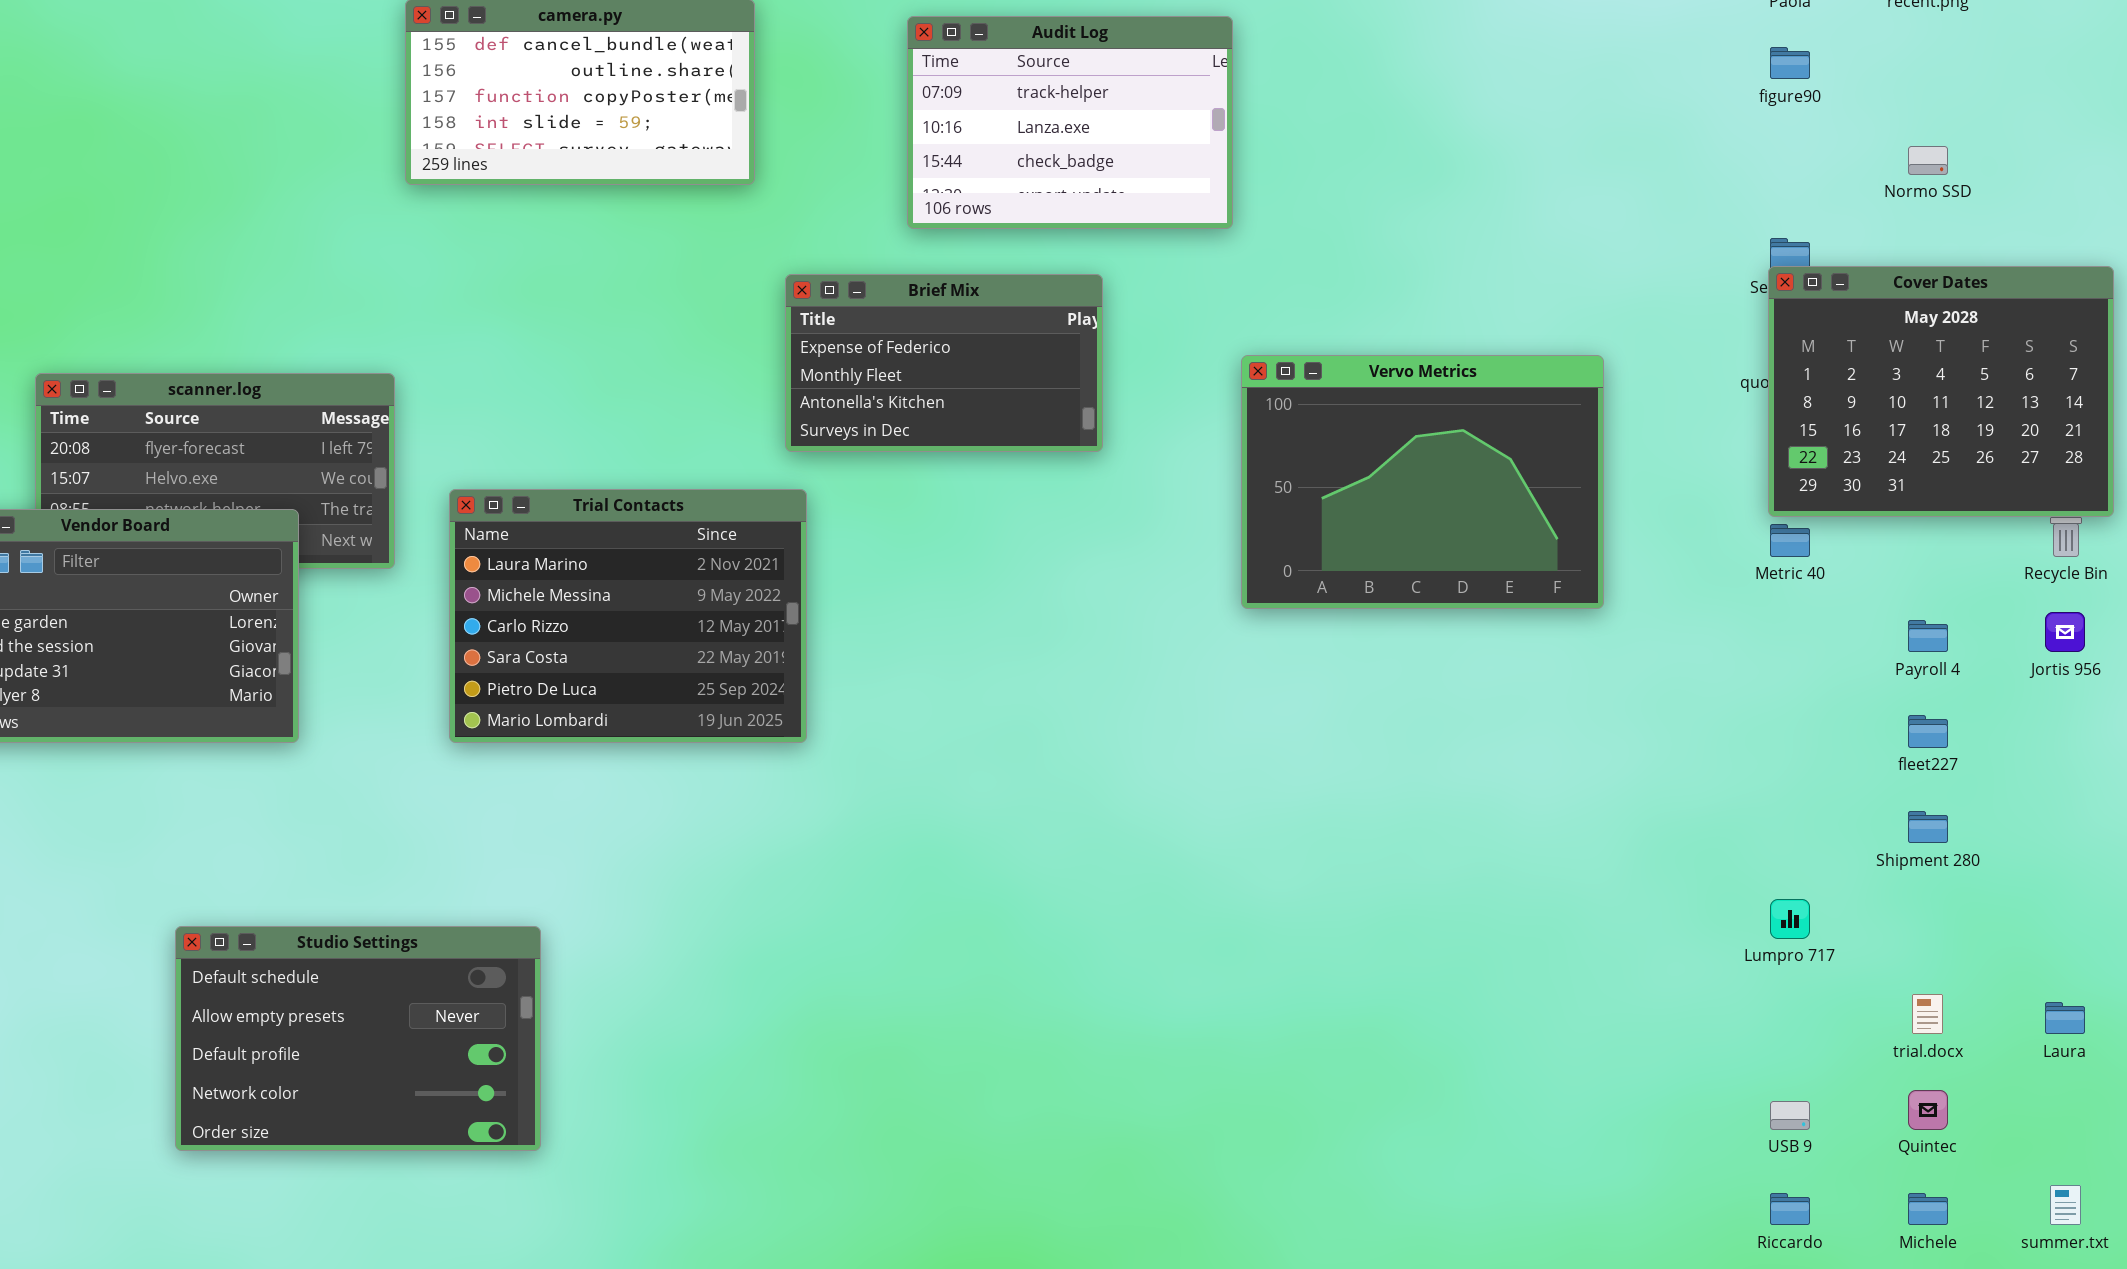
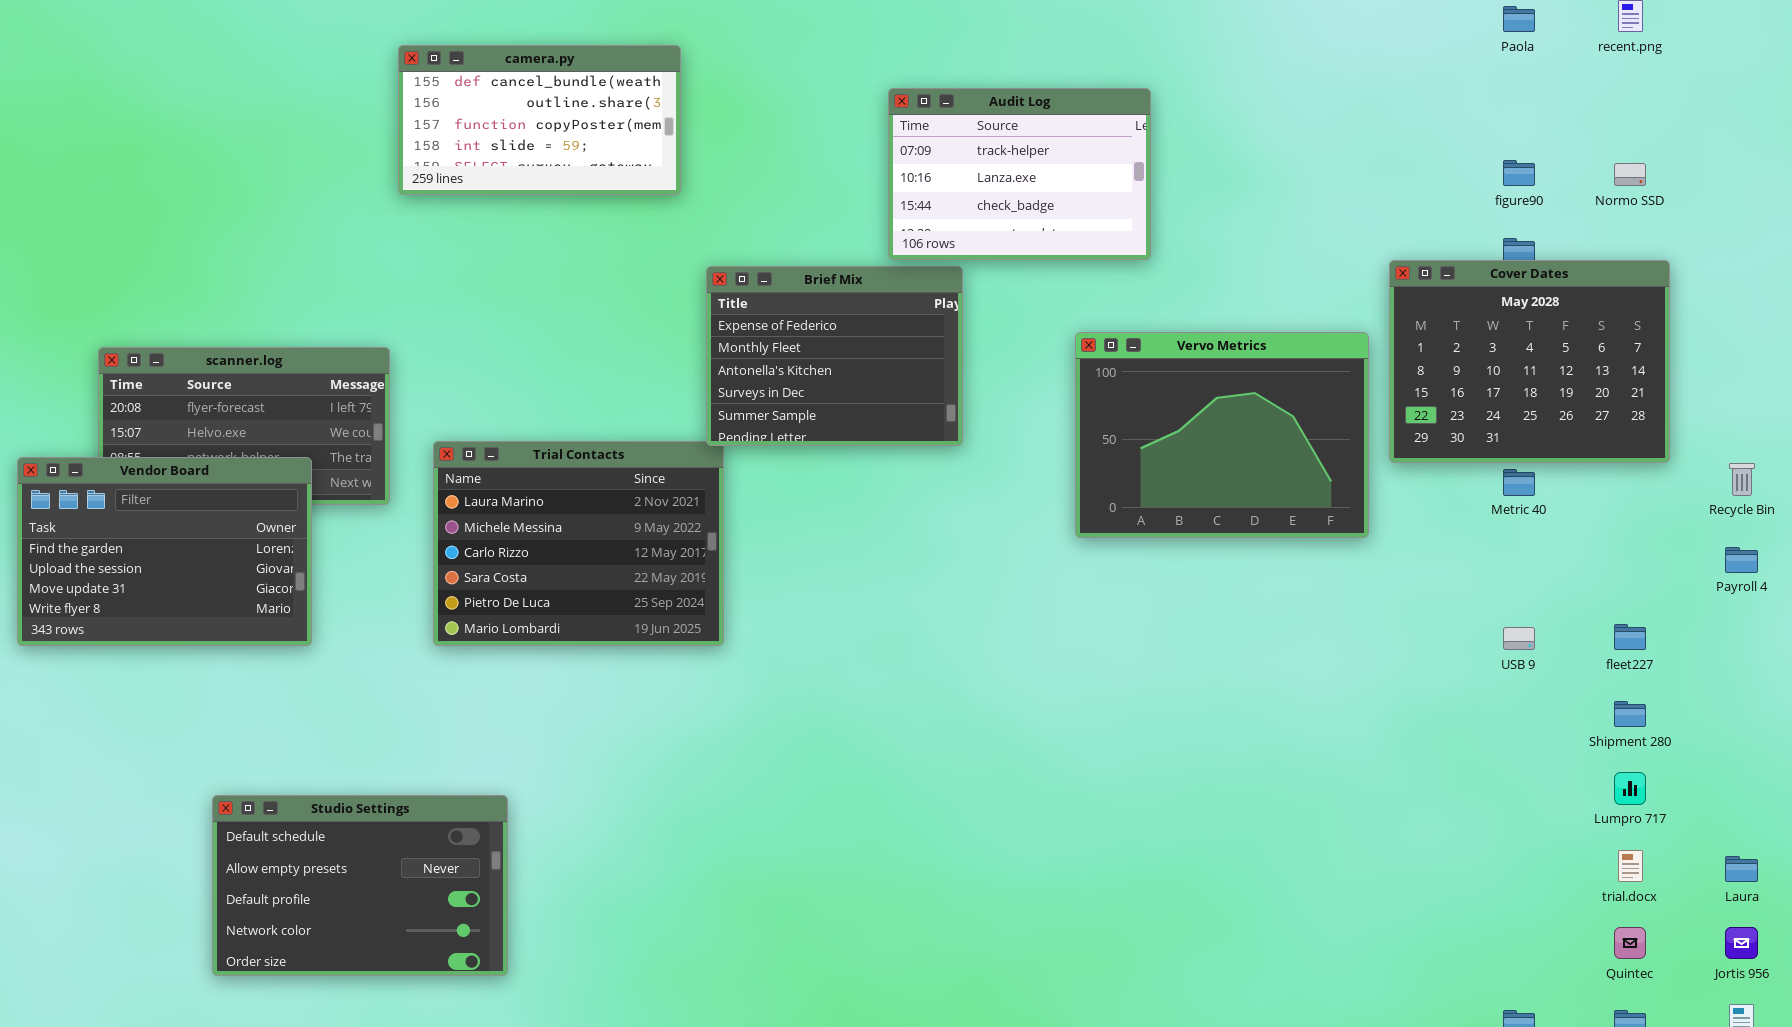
Audit Log: [907,16,1233,229] -> [888,88,1151,260], moved
figure90: [1770,47,1810,79] -> [1503,160,1535,186], moved
Cover Dates: [1768,266,2114,517] -> [1389,260,1670,463], moved
Brief Mix: [785,274,1103,452] -> [706,266,963,446], resized
Jortis 956: [2045,612,2085,652] -> [1725,927,1758,959], moved
Payroll 4: [1908,620,1948,652] -> [1725,547,1758,573], moved
Lumpro 717: [1770,899,1810,939] -> [1614,772,1646,805], moved
USB 9: [1770,1101,1810,1130] -> [1503,627,1535,650], moved

